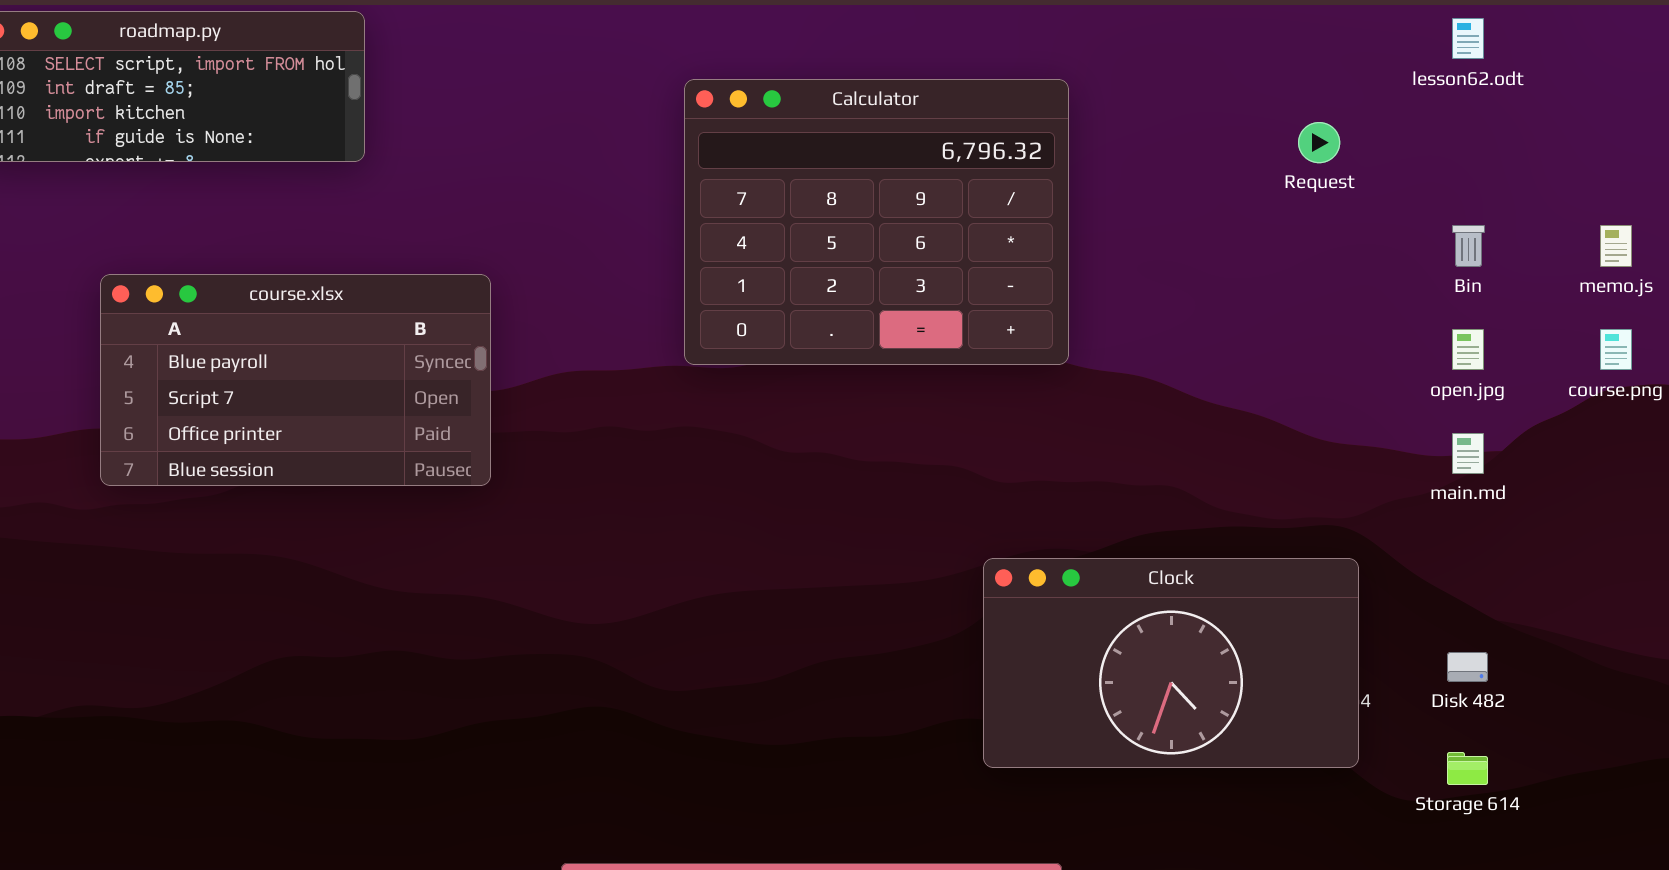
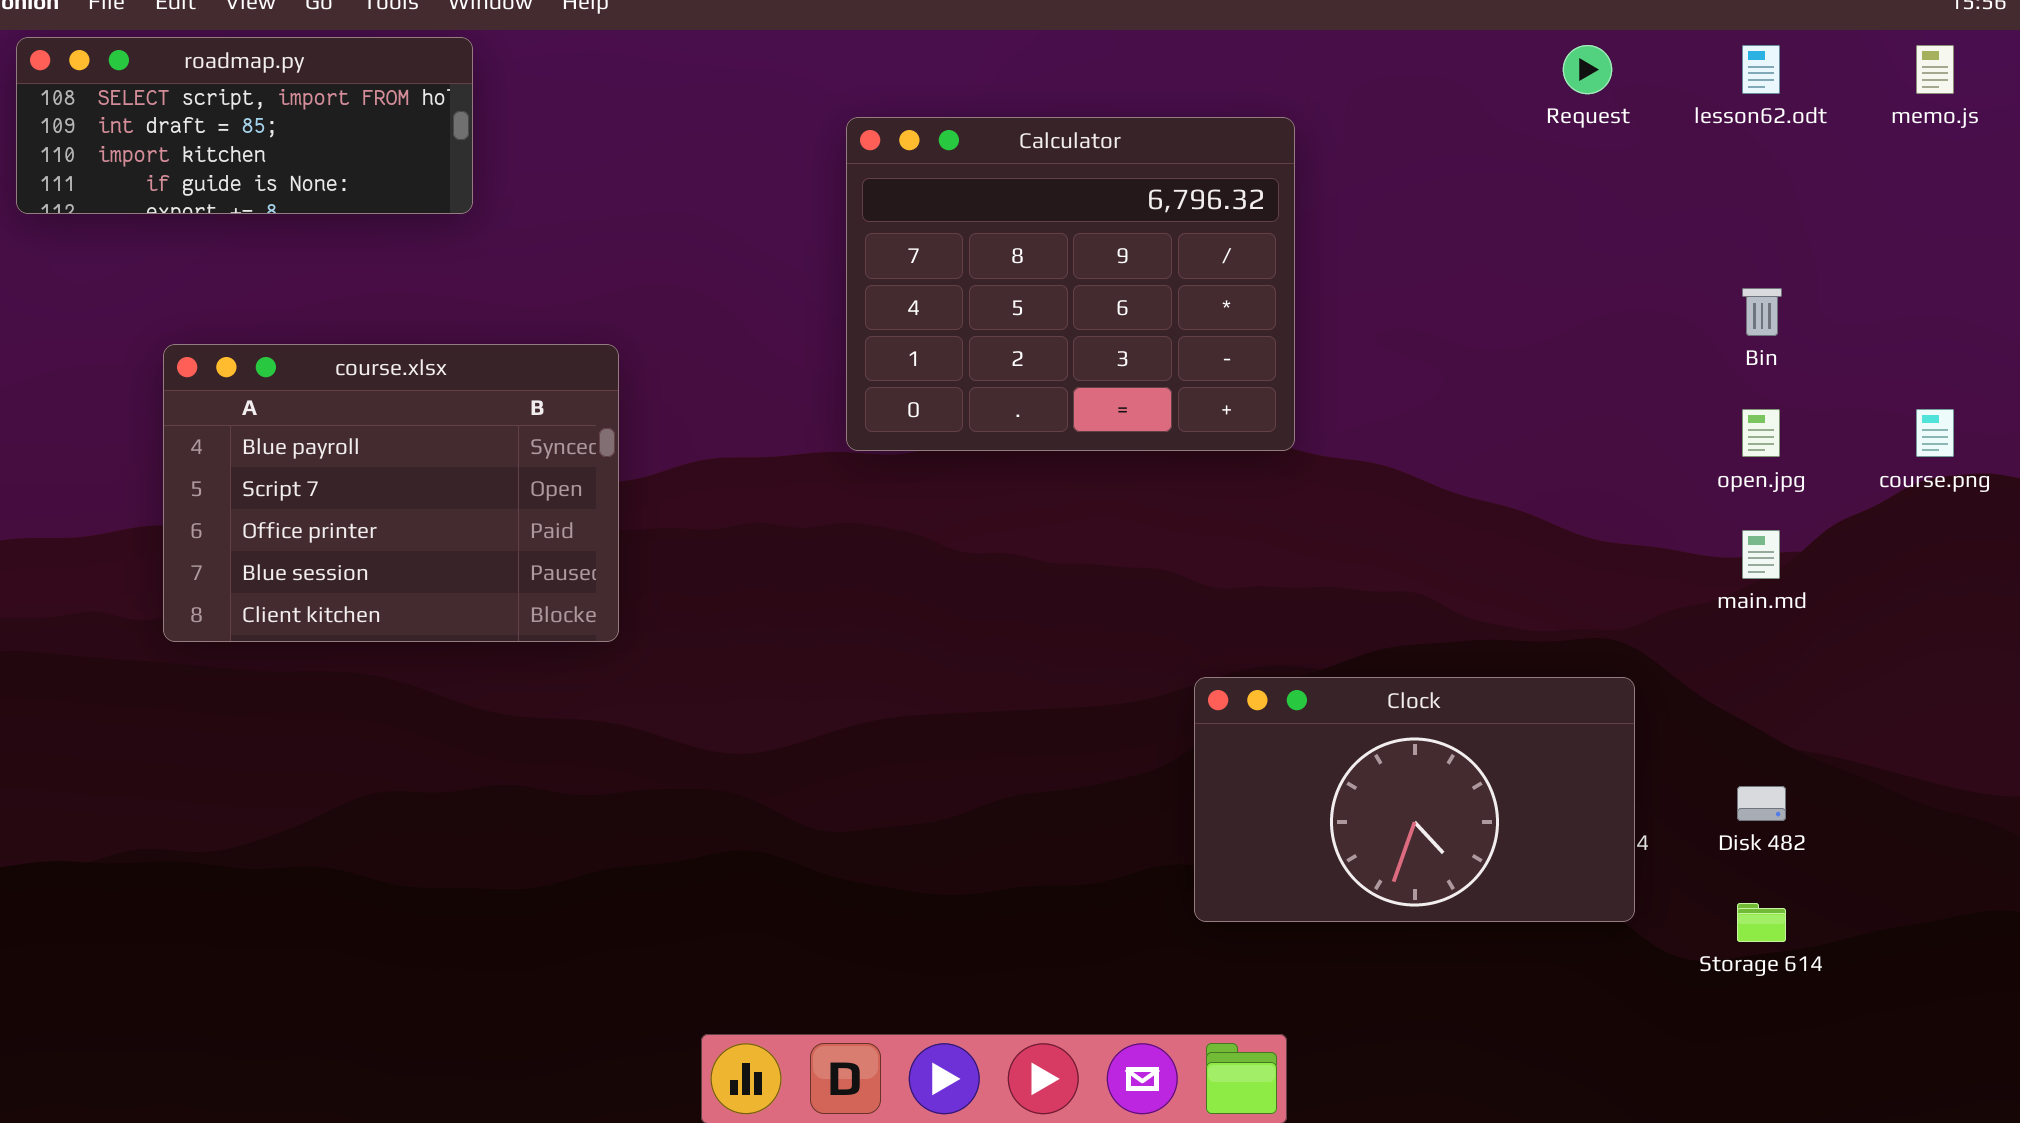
Request: [1298,122,1340,163] -> [1563,45,1612,94], moved
memo.js: [1600,225,1632,267] -> [1916,45,1954,94], moved
course.xlsx: [100,274,491,486] -> [163,344,619,642], resized

